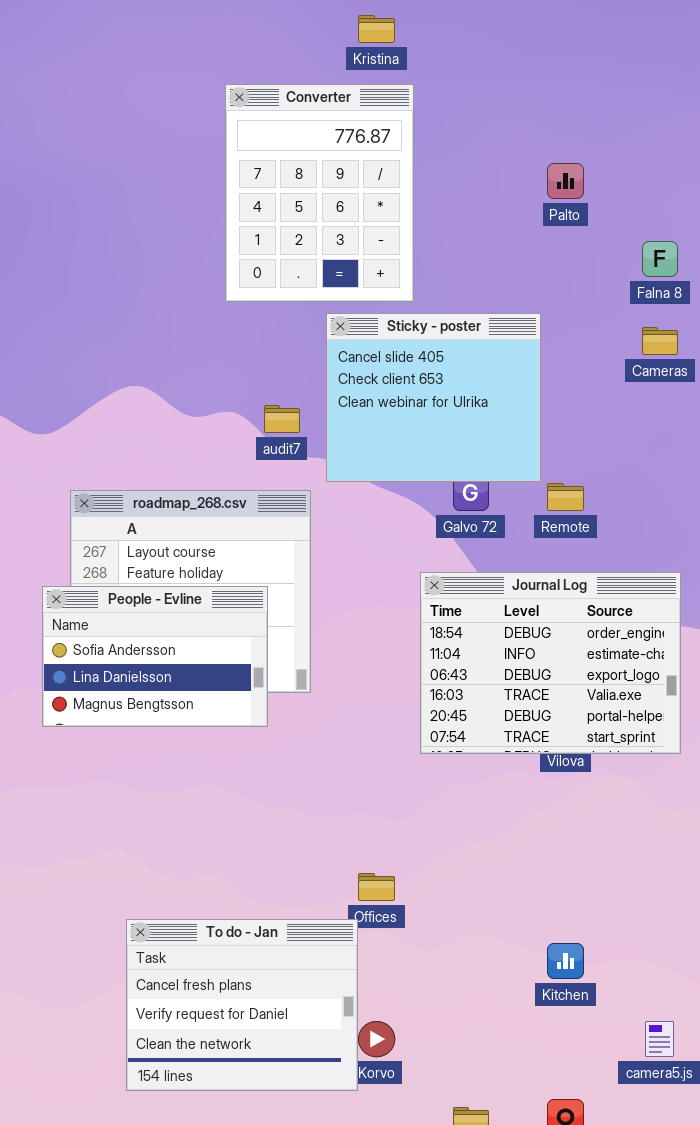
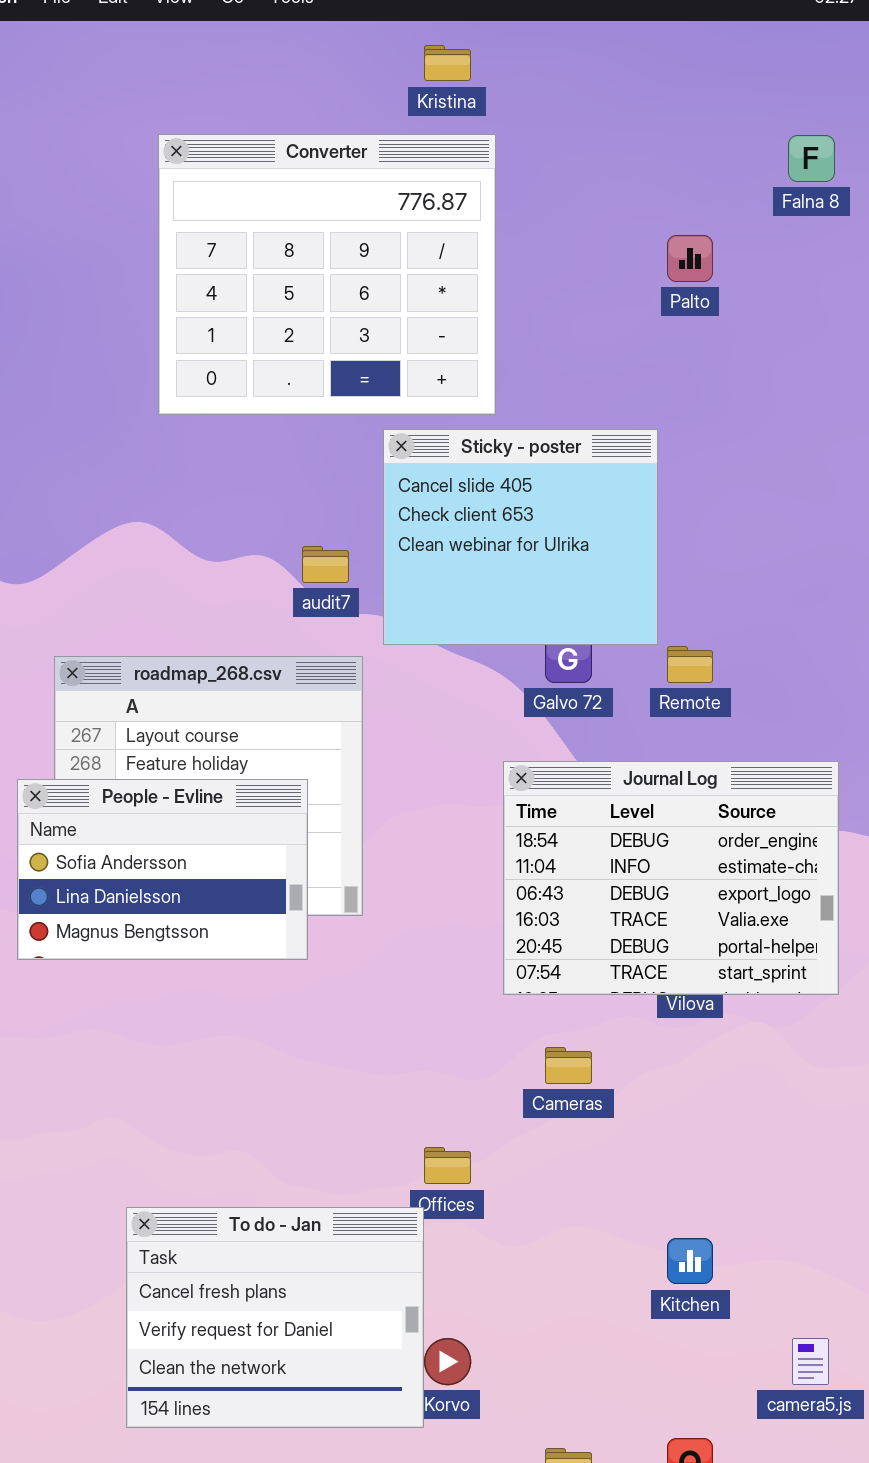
Converter: [225,84,414,302] -> [158,134,496,415], resized
Falna 8: [642,241,678,277] -> [788,135,835,182], moved
Cameras: [642,327,678,355] -> [545,1047,592,1084], moved

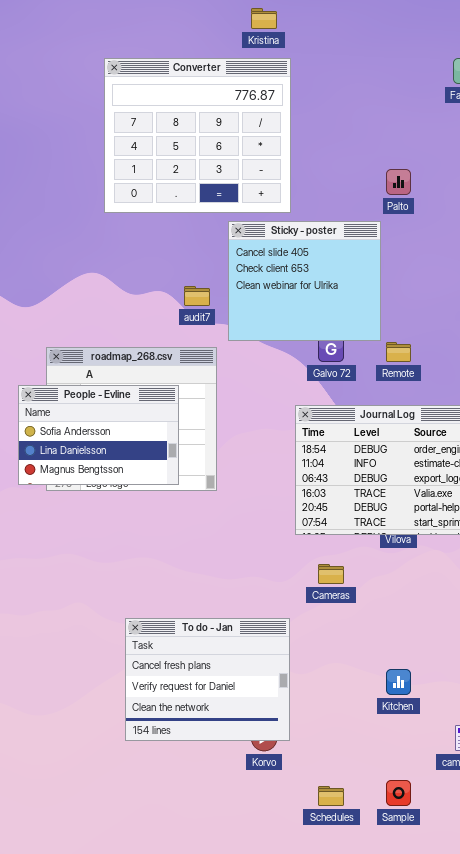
Palto: [667,235,713,282] -> [386,169,411,195], moved
People - Evline: [17,779,308,960] -> [18,385,179,485], moved
To do - Jan: [126,1207,424,1428] -> [125,618,290,741], moved

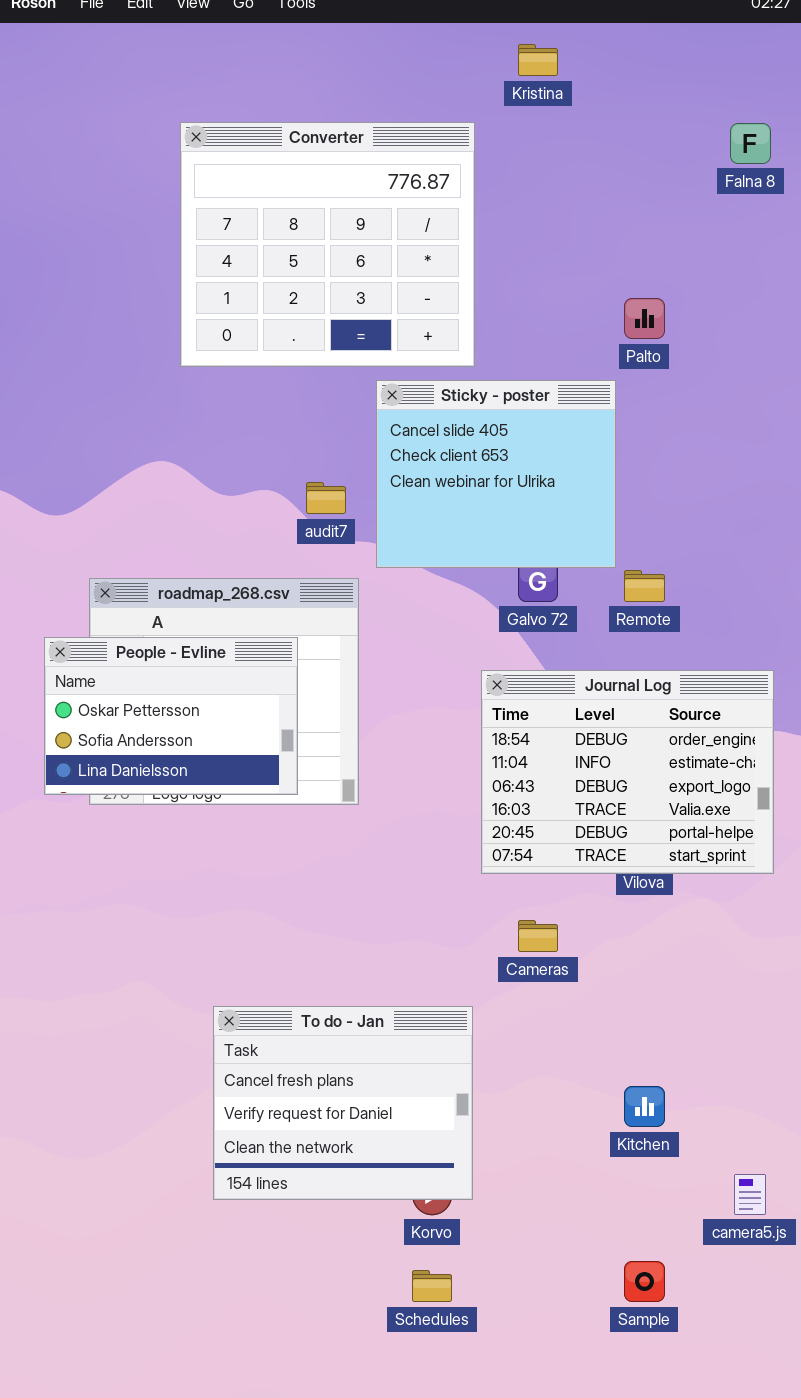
Kristina: [251,8,277,29] -> [518,44,558,76], moved
People - Evline: [18,385,179,485] -> [44,637,298,795], scrolled up 1 row
Schedules: [318,786,344,806] -> [412,1270,452,1302], moved

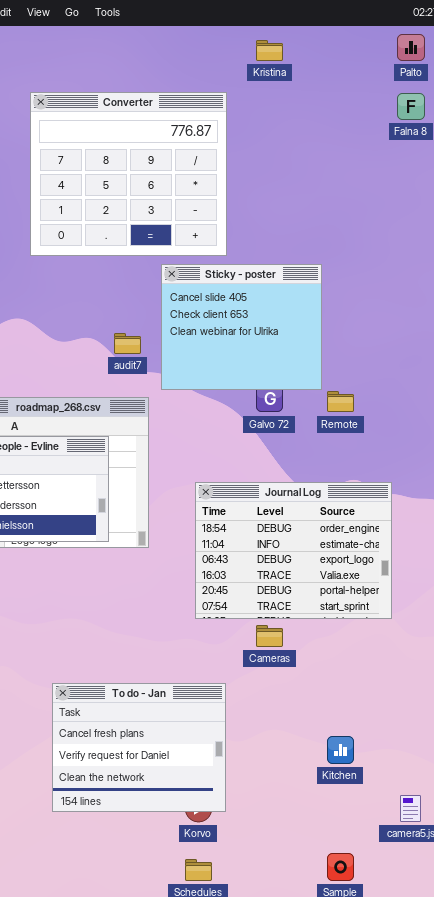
Palto: [624,298,665,339] -> [397,34,425,61], moved
Journal Log: [481,670,774,874] -> [195,482,392,619], moved

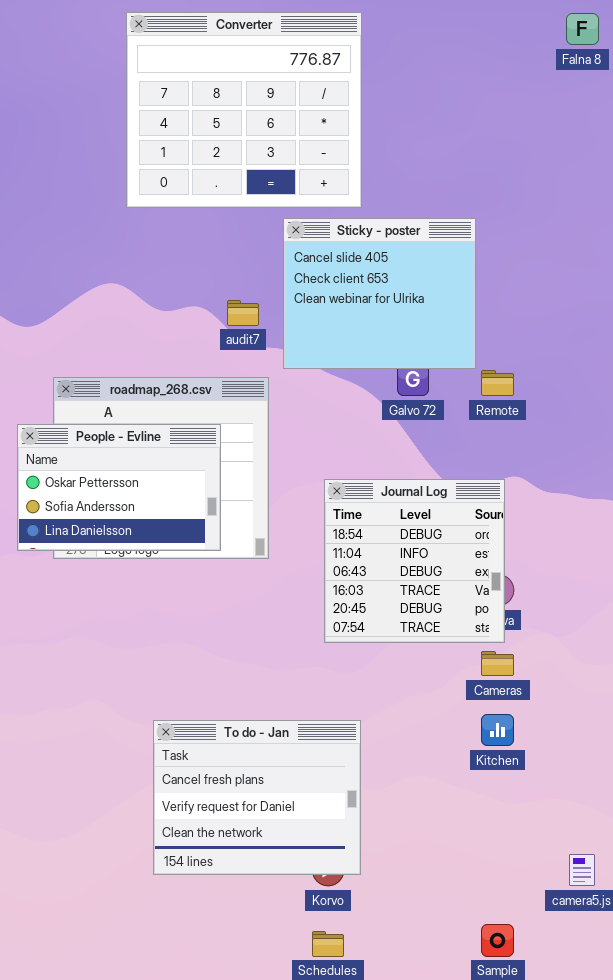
Journal Log: [195,482,392,619] -> [324,479,505,643], resized
Cameras: [256,625,283,647] -> [481,651,514,676], moved
Kitchen: [327,736,354,764] -> [481,714,514,746], moved

